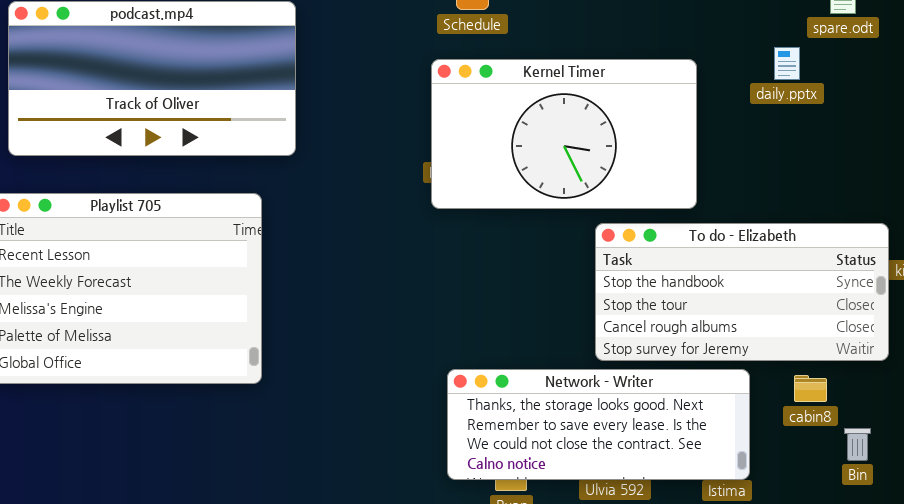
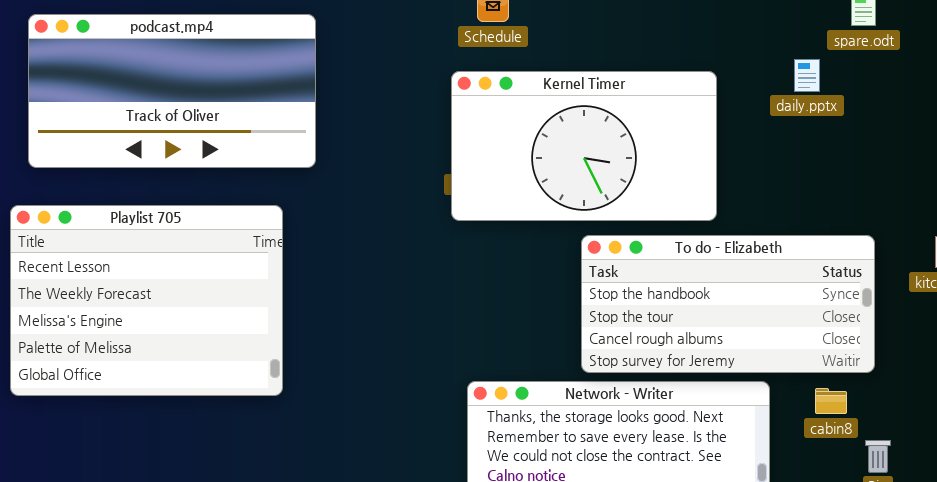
To do - Elizabeth: [595,223,889,361] -> [581,235,875,373], moved

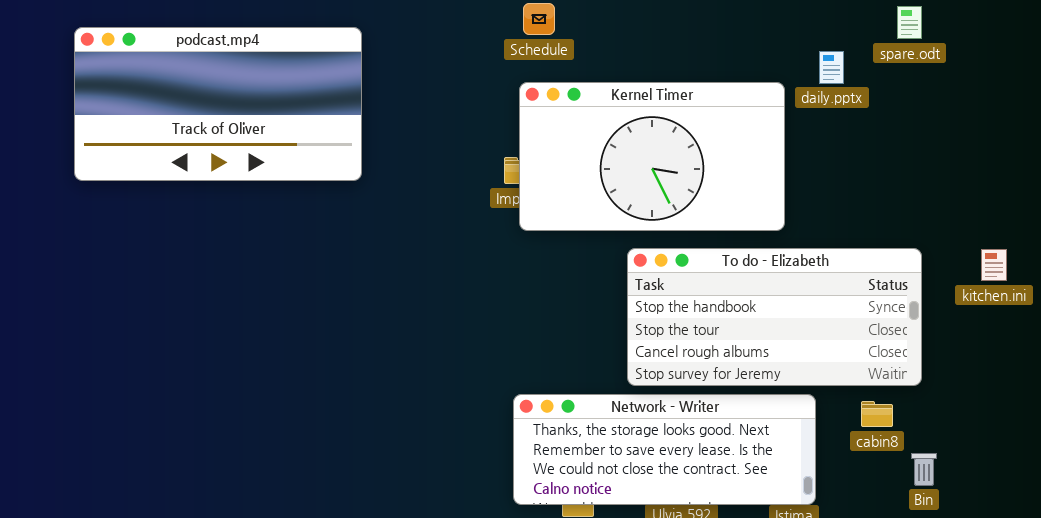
daily.pptx: [794,59,820,92] -> [819,51,844,84], moved
Kernel Timer: [451,71,717,221] -> [519,82,785,231], moved
Playlist 705: [10,205,283,396] -> none, closed

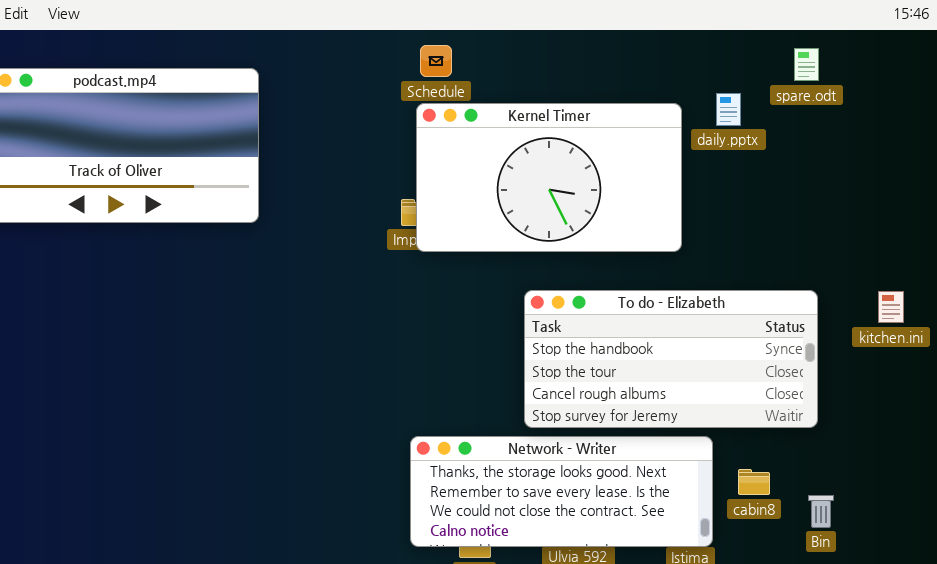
Kernel Timer: [519,82,785,231] -> [416,103,682,252], moved
cabin8: [861,401,893,427] -> [738,469,770,495], moved

